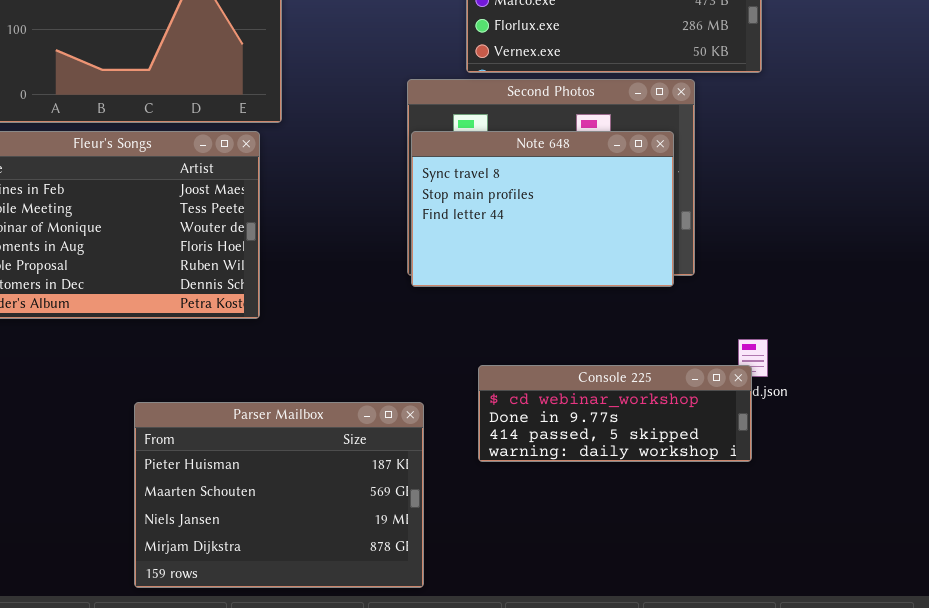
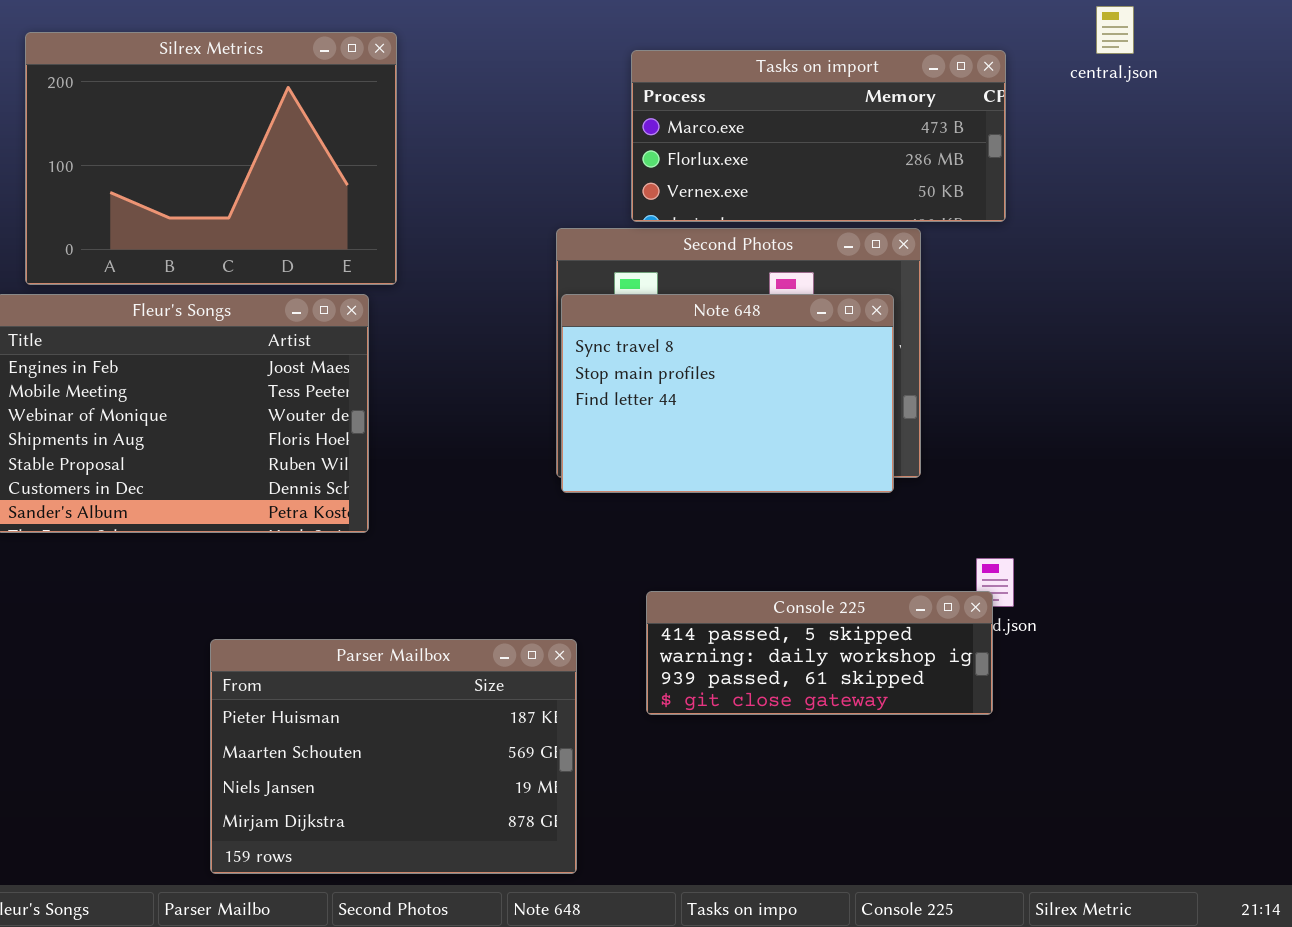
Console 225: [478,365,752,462] -> [646,591,993,715], scrolled down 2 rows

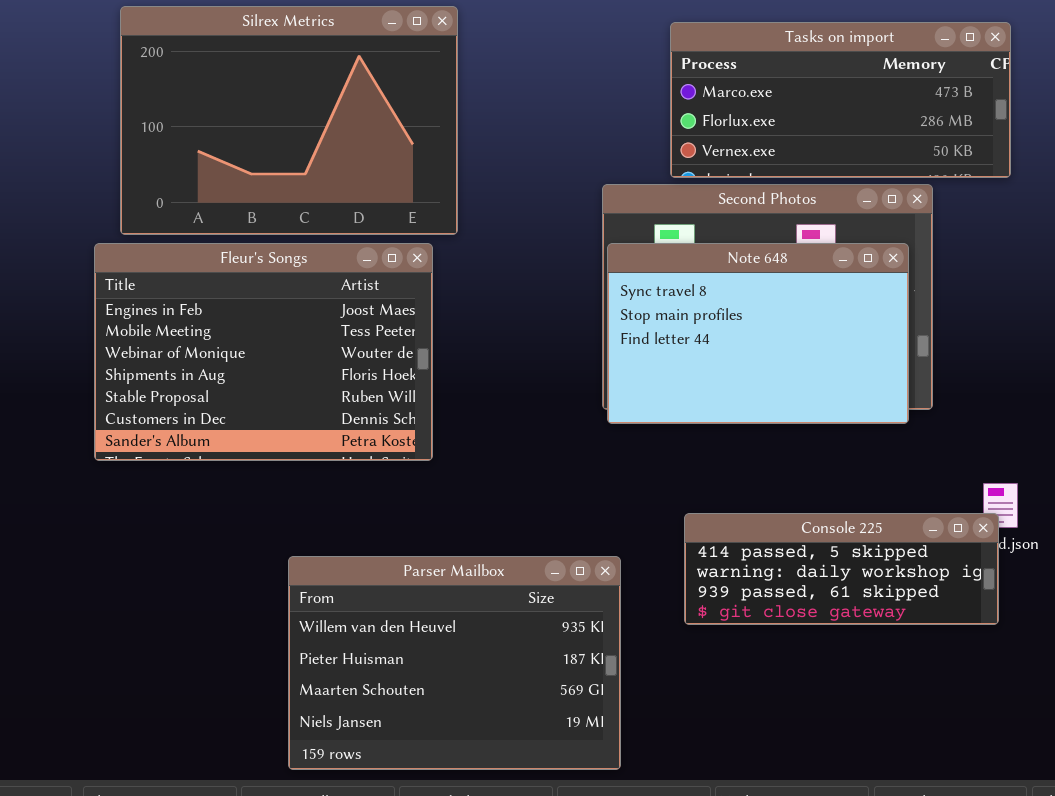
Parser Mailbox: [210,639,577,874] -> [288,556,621,770], scrolled up 1 row

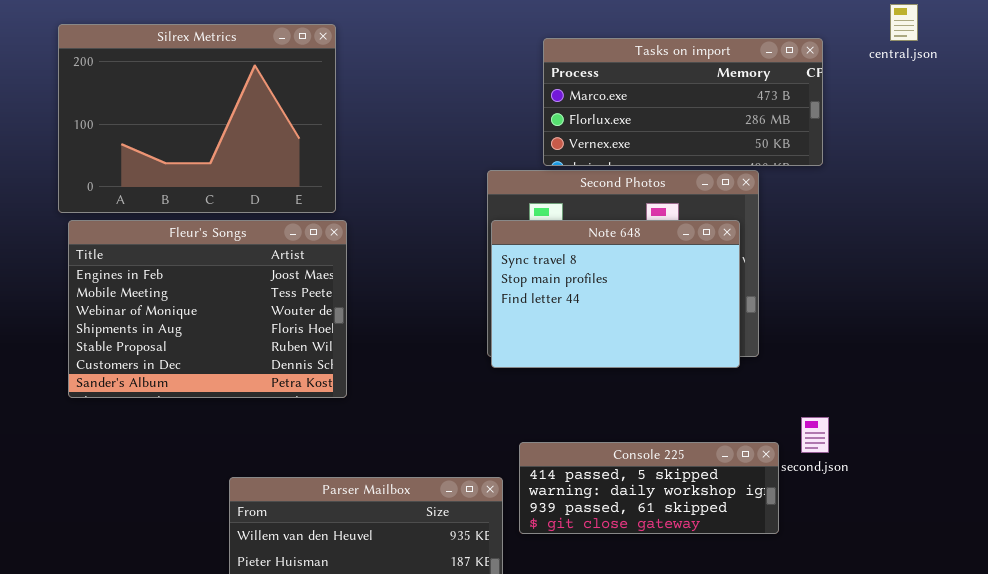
Silrex Metrics: [120,6,458,235] -> [58,24,336,213], moved
Console 225: [684,513,999,625] -> [519,442,779,534], moved

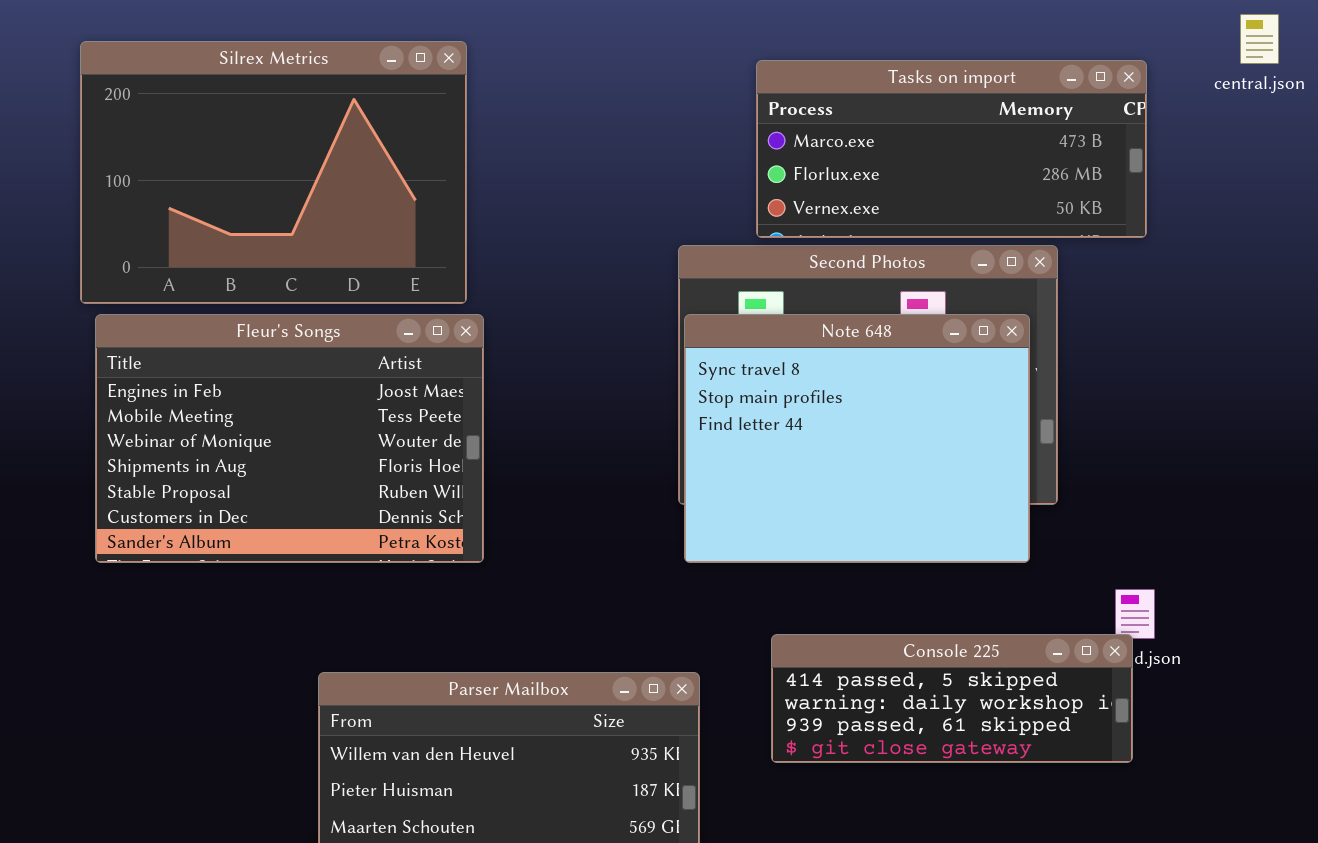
Note 648: [491,220,740,368] -> [684,314,1030,563], resized
Console 225: [519,442,779,534] -> [771,634,1133,763], moved

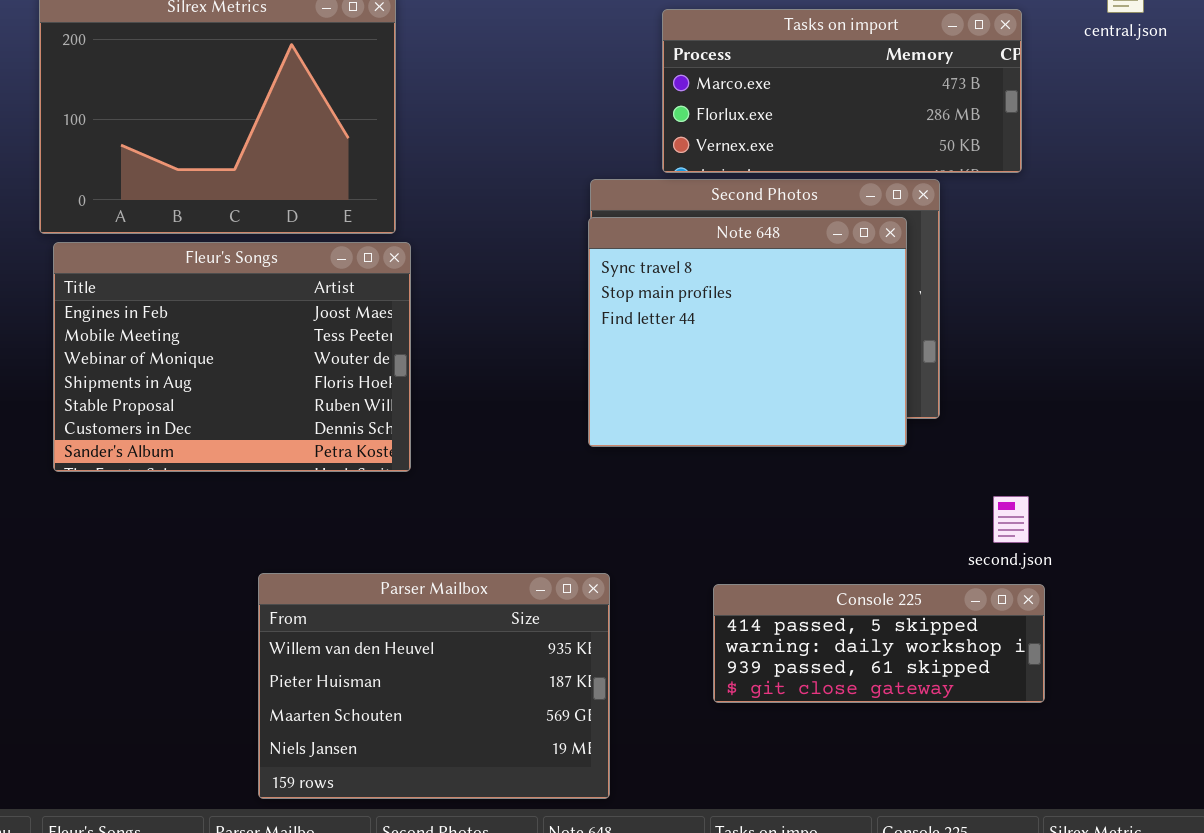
Note 648: [684,314,1030,563] -> [588,217,907,447], moved
Console 225: [771,634,1133,763] -> [713,584,1045,703], moved

